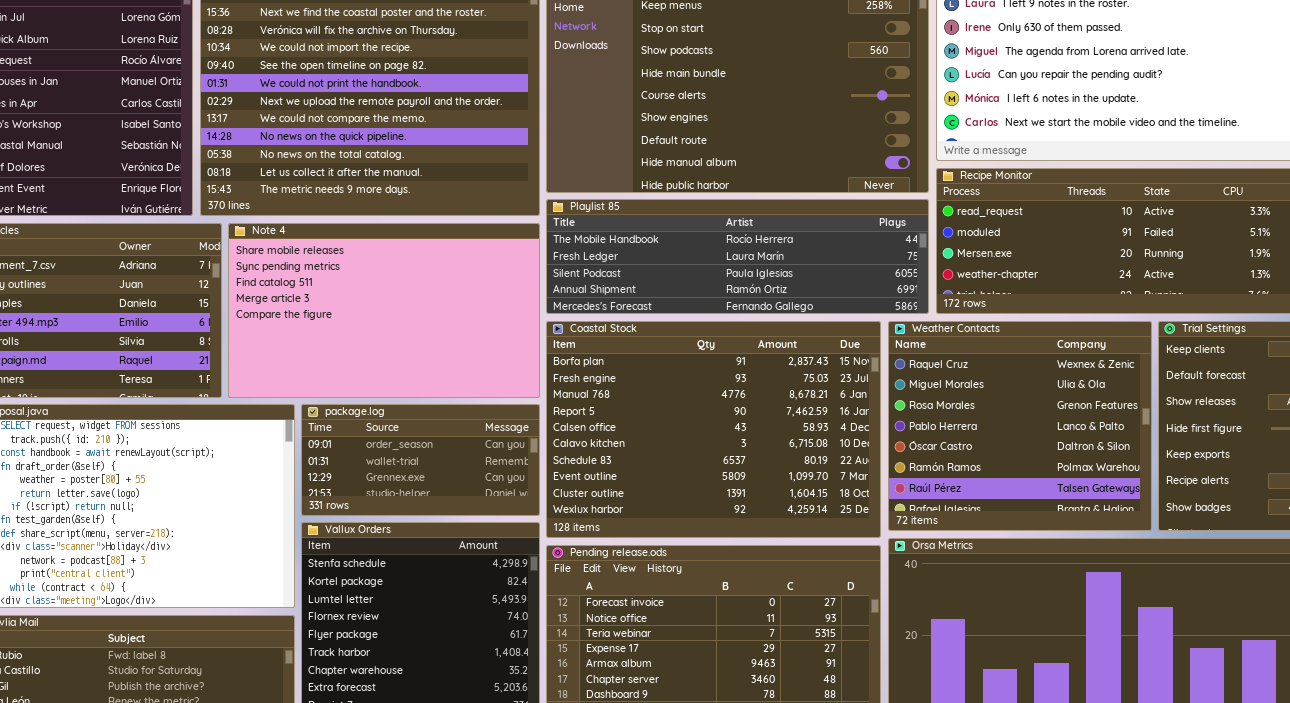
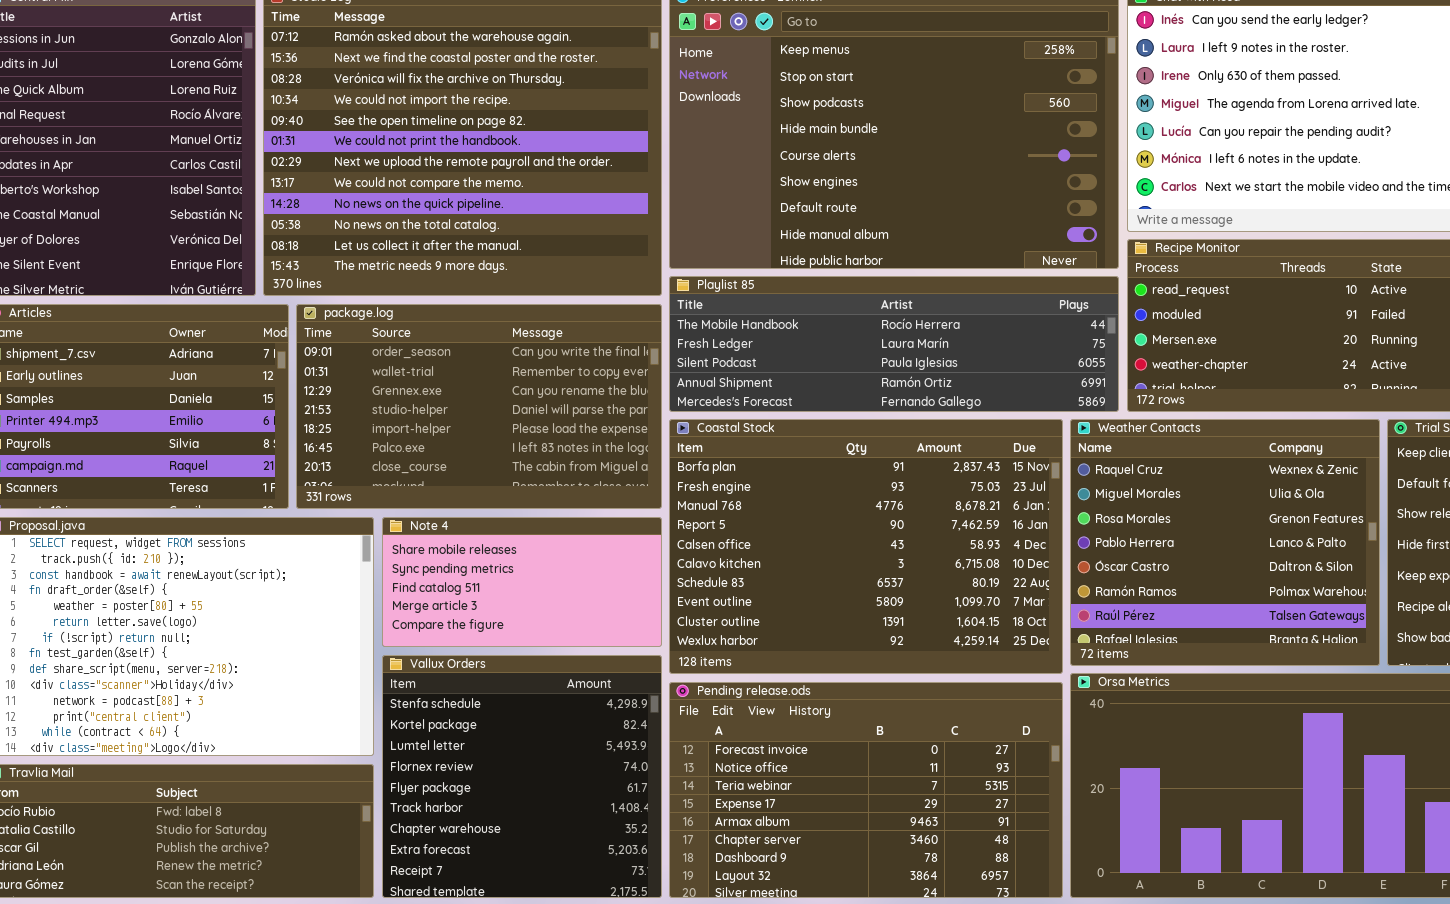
Note 4: [228,223,540,398] -> [382,517,662,647], moved, resized
package.log: [301,404,540,516] -> [296,304,662,509], moved, resized

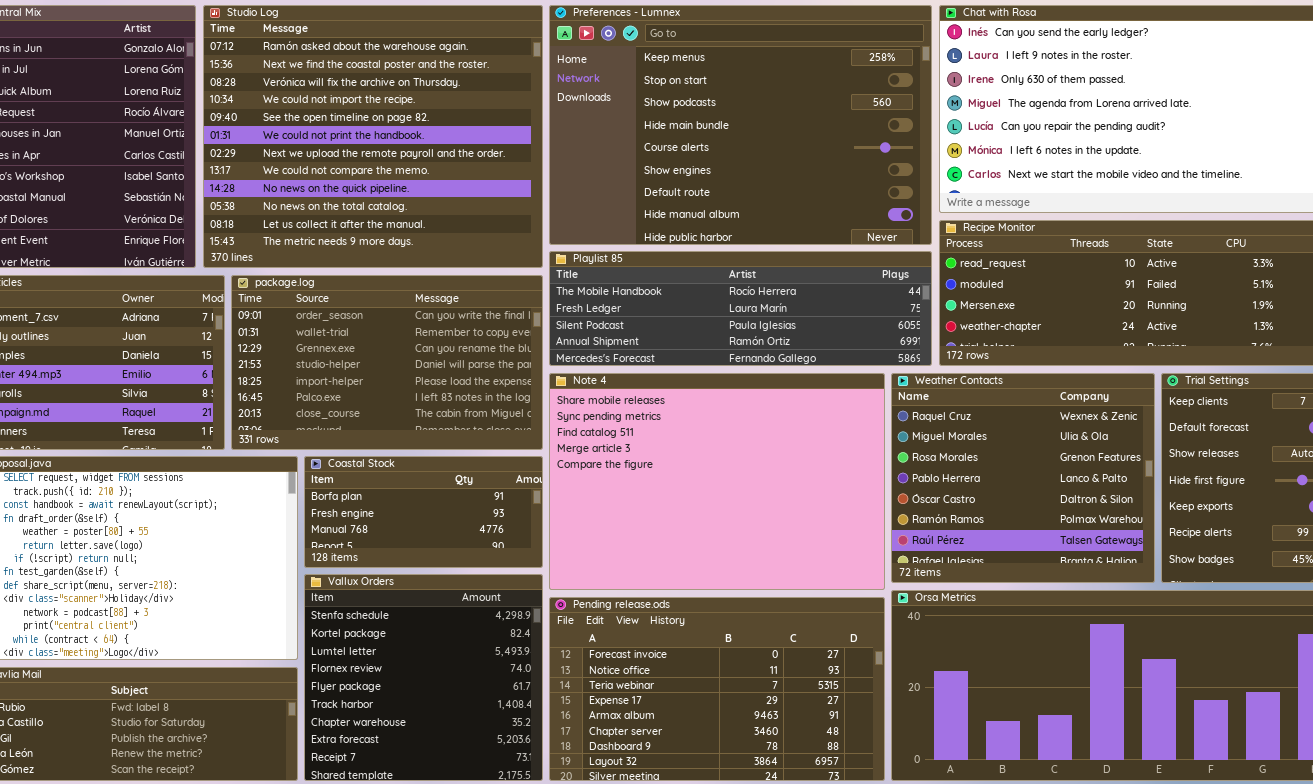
Coastal Stock: [669,419,1063,674] -> [304,456,543,568], moved, resized
Note 4: [382,517,662,647] -> [549,373,885,590], moved, resized

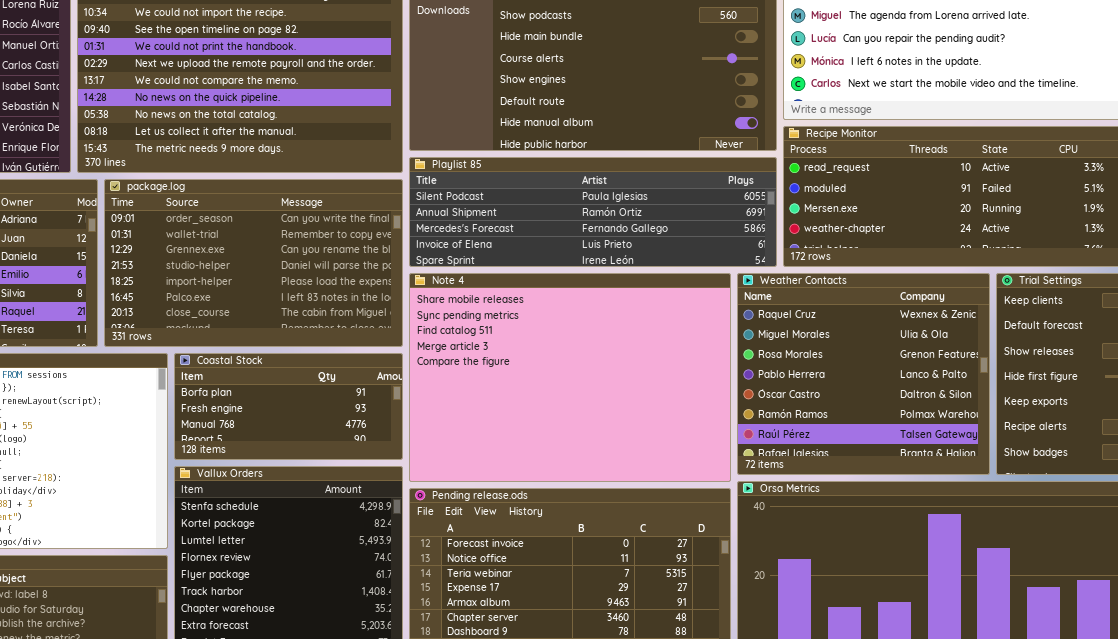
Playlist 85: [549,251,932,366] -> [409,157,777,267], scrolled down 2 rows

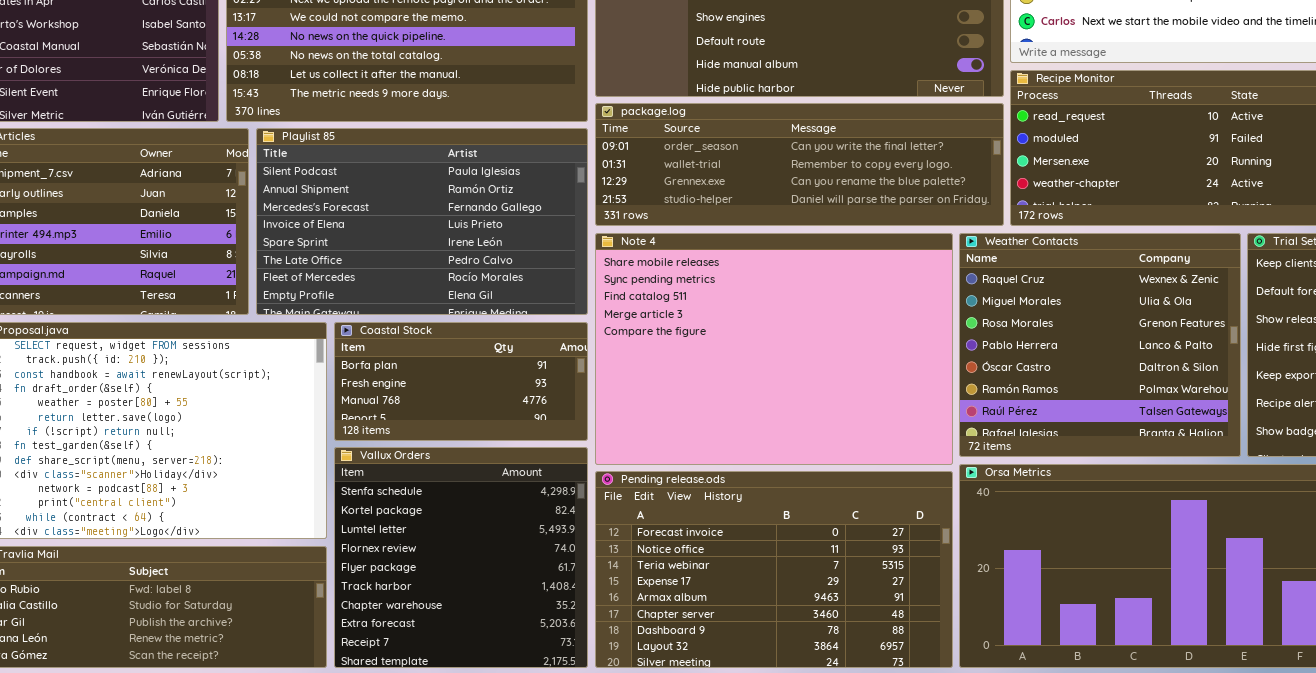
Playlist 85: [409,157,777,267] -> [256,128,588,315], moved, resized
package.log: [104,179,403,347] -> [595,103,1004,226], moved, resized

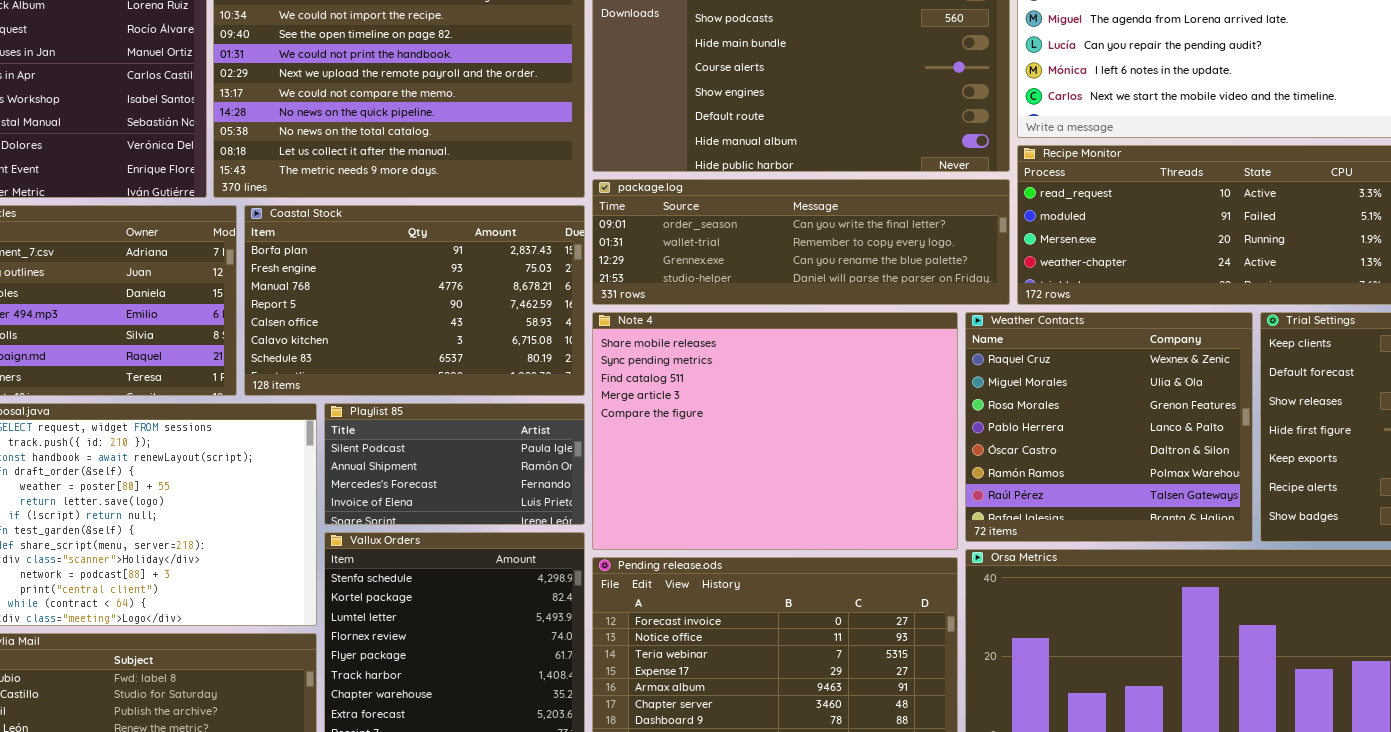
Playlist 85: [256,128,588,315] -> [324,403,585,525], moved, resized
Coastal Stock: [334,322,588,441] -> [244,205,585,396], moved, resized

